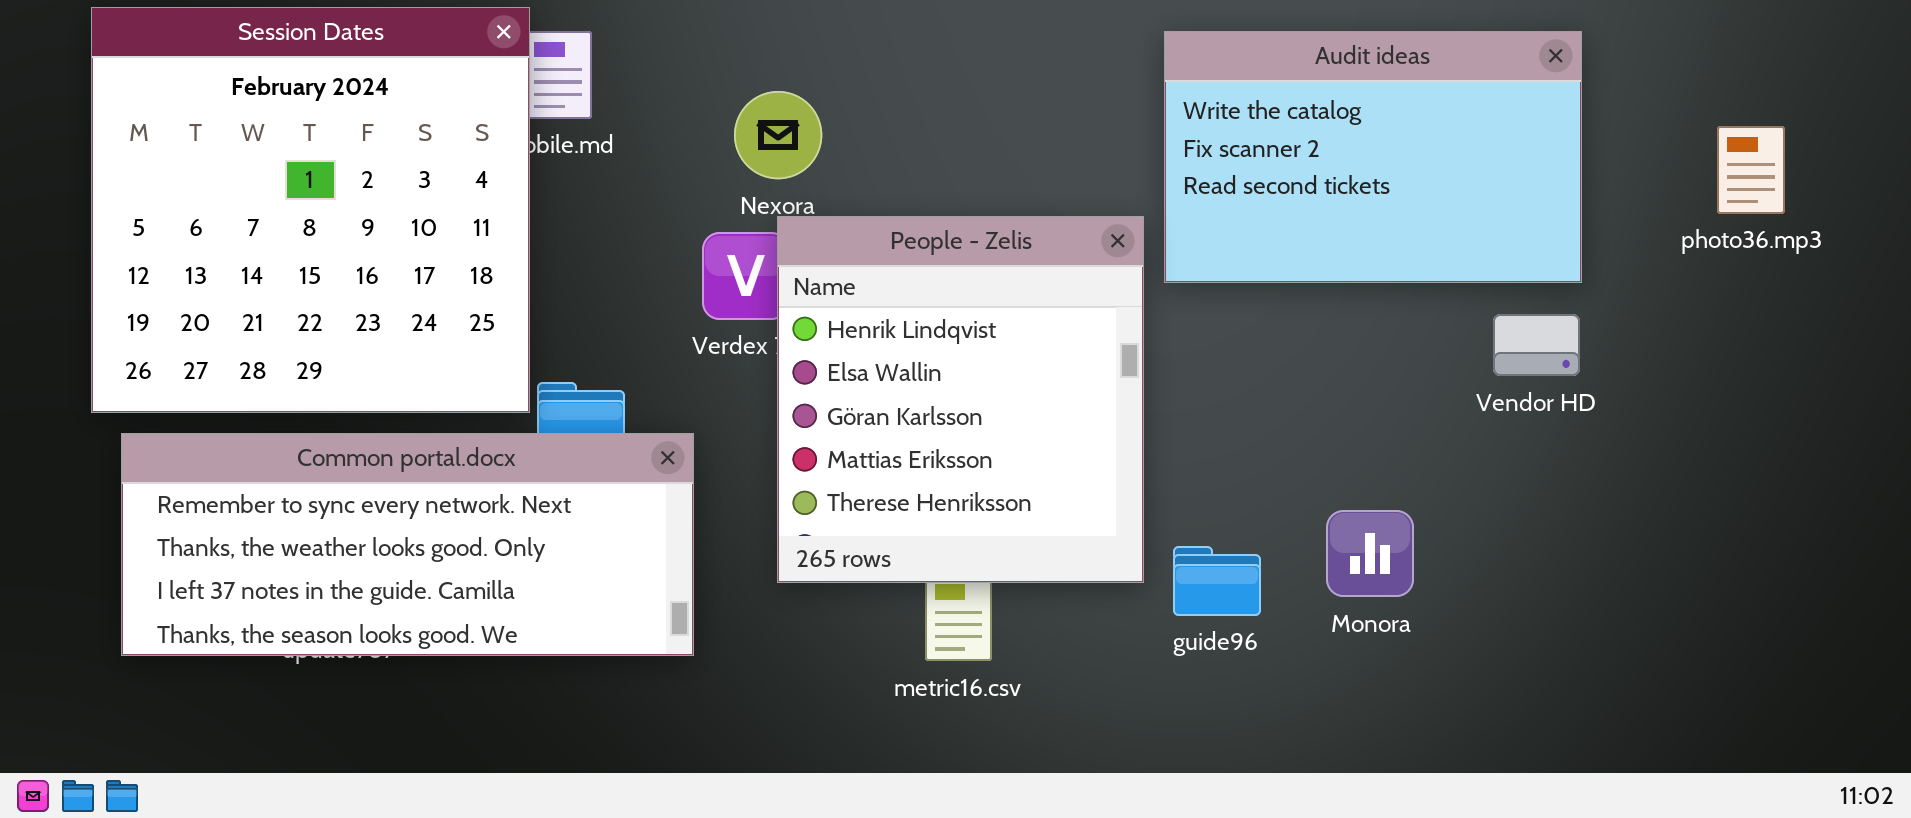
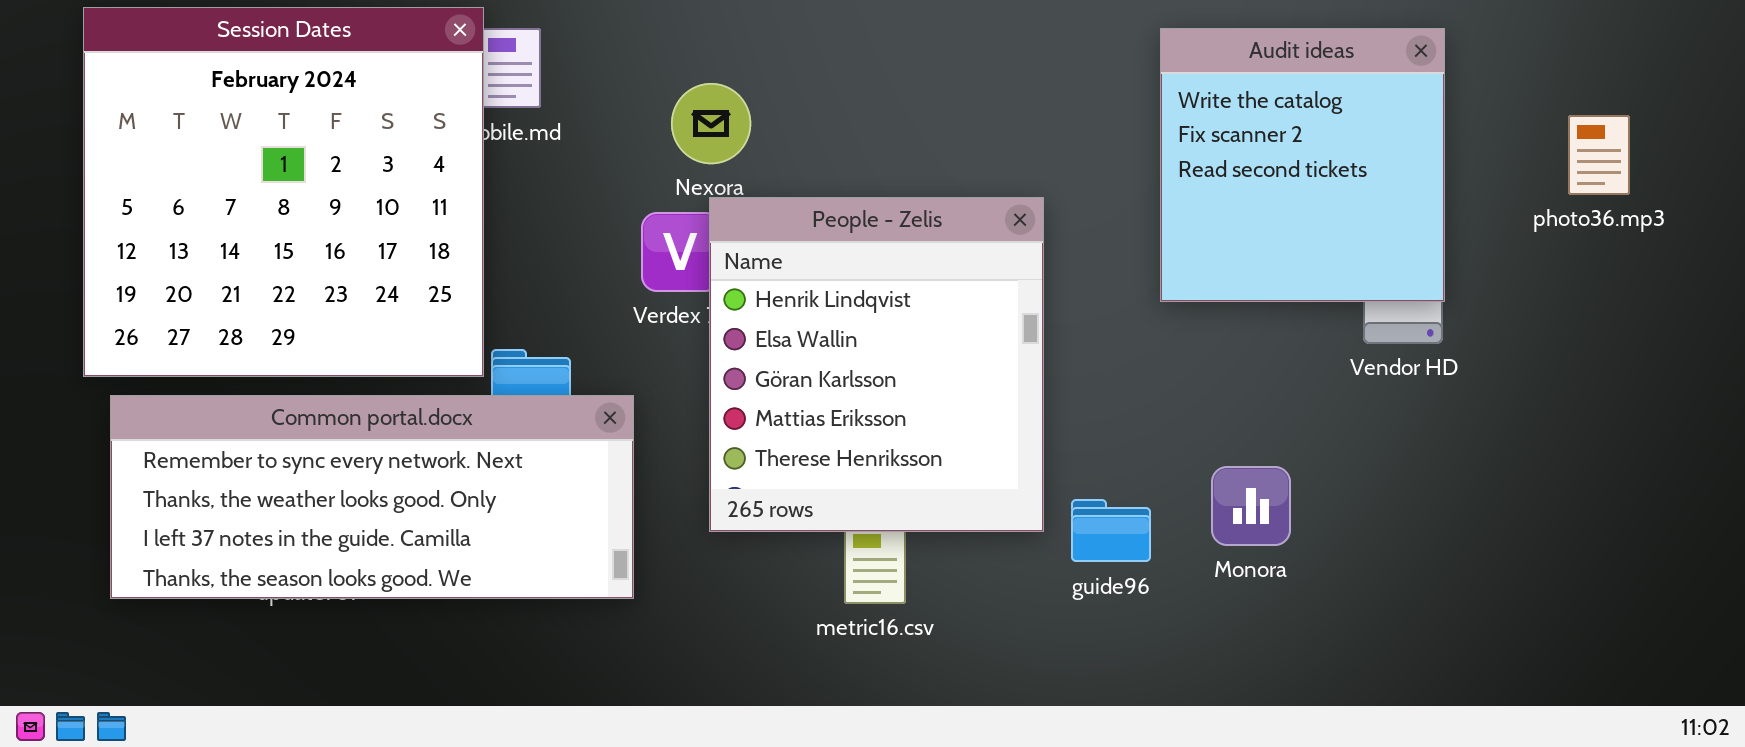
Audit ideas: [1164,31,1582,283] -> [1160,28,1445,302], resized

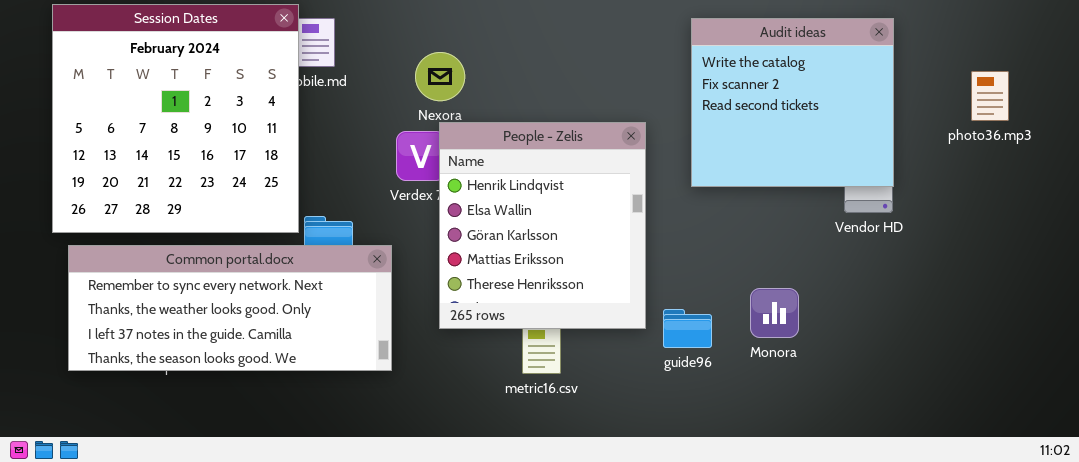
Audit ideas: [1160,28,1445,302] -> [691,18,894,187], resized

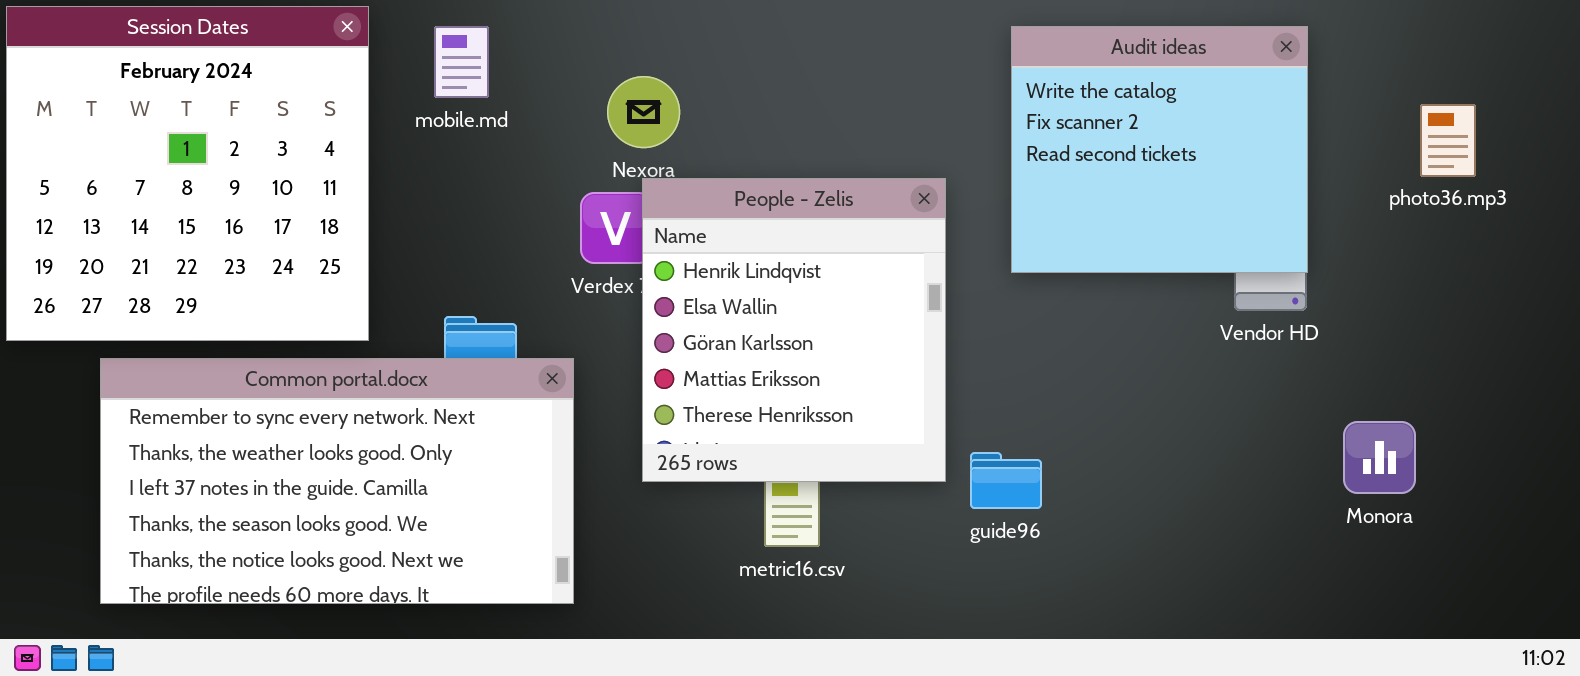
Session Dates: [52,4,299,233] -> [6,6,369,341], moved
Common portal.docx: [68,245,392,371] -> [100,358,574,604], resized
Monora: [750,288,799,338] -> [1343,421,1416,494], moved

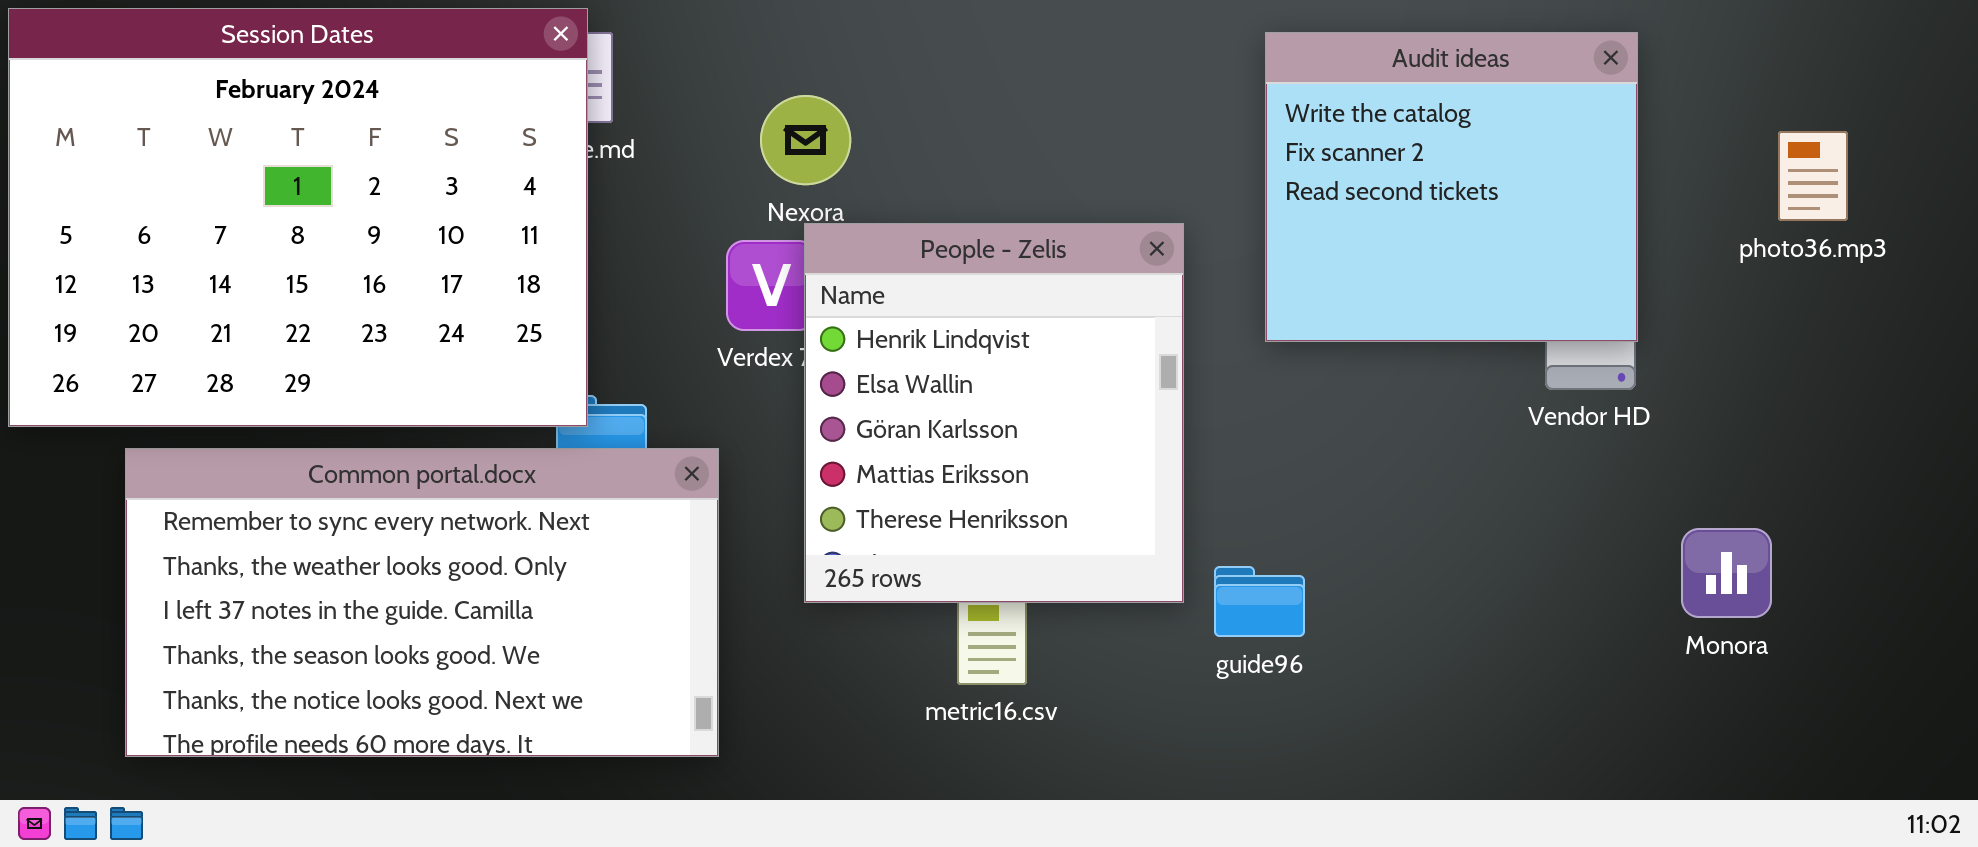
Session Dates: [6,6,369,341] -> [8,8,588,427], resized

